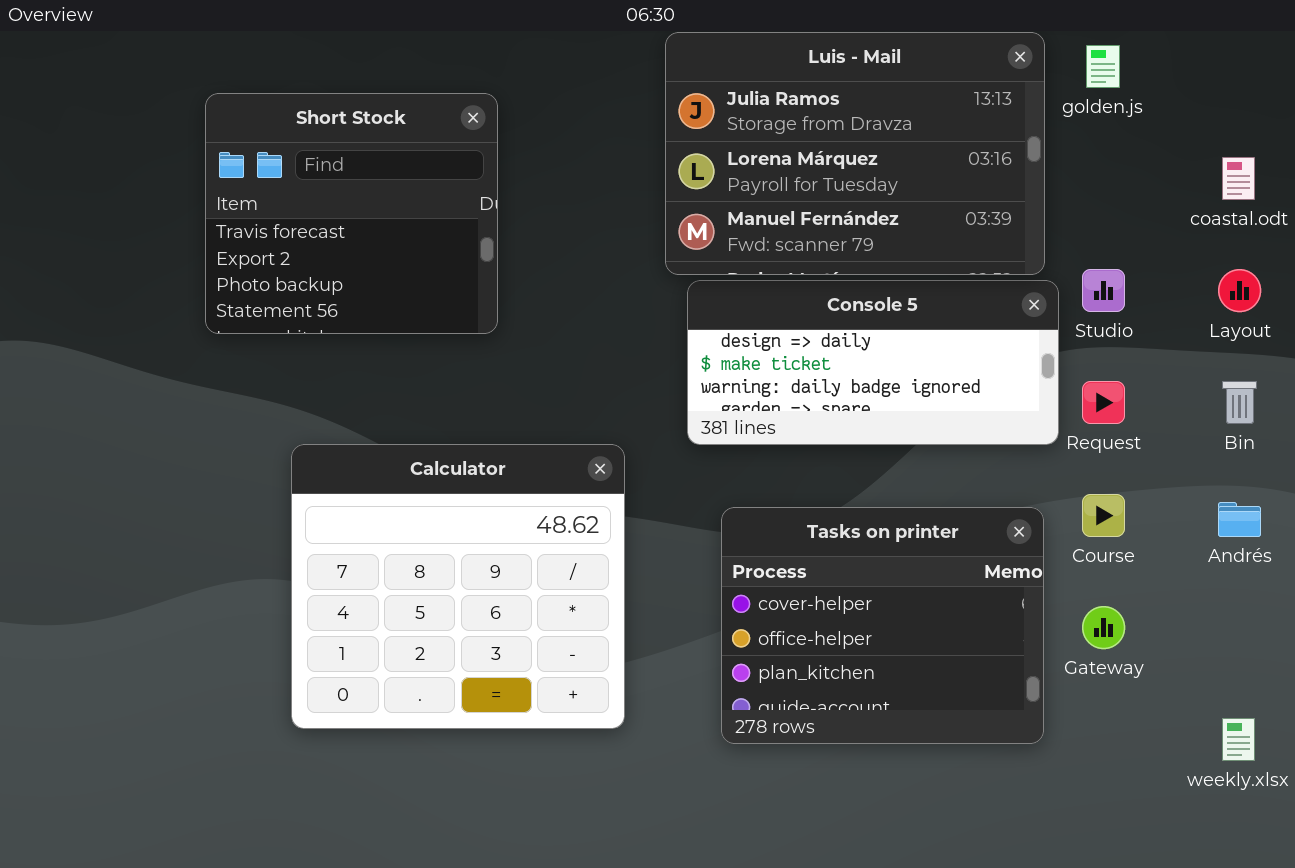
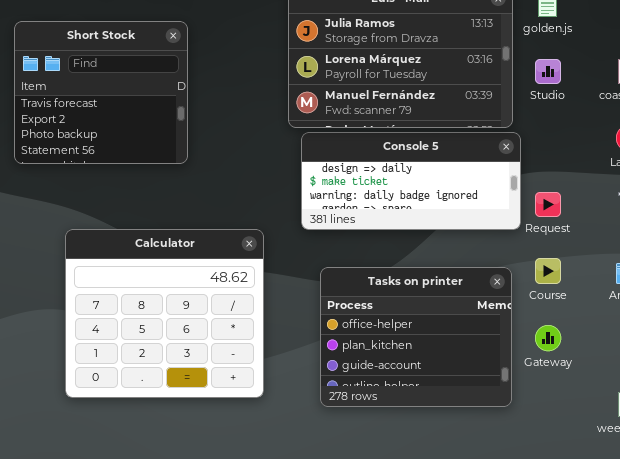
Studio: [1082,269,1125,312] -> [535,59,561,84], moved
Tasks on printer: [721,507,1044,744] -> [320,267,512,407], scrolled down 1 row

